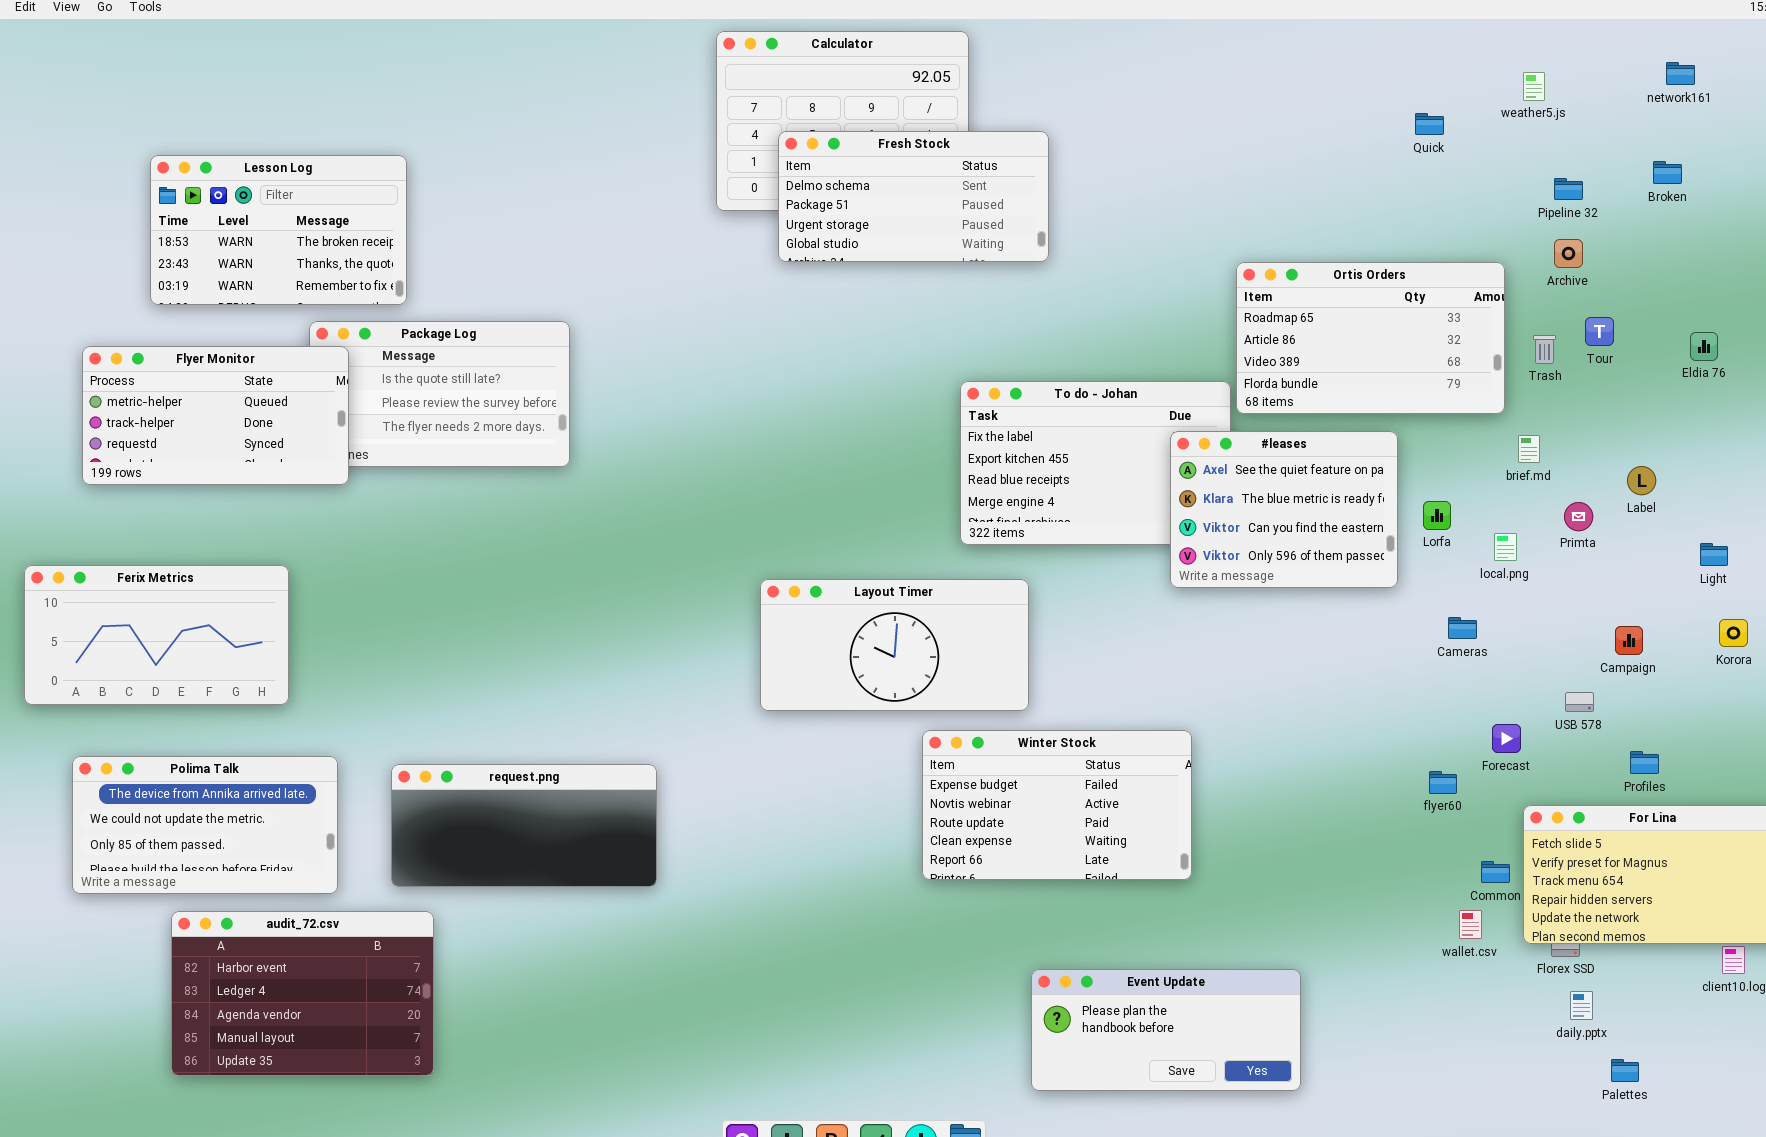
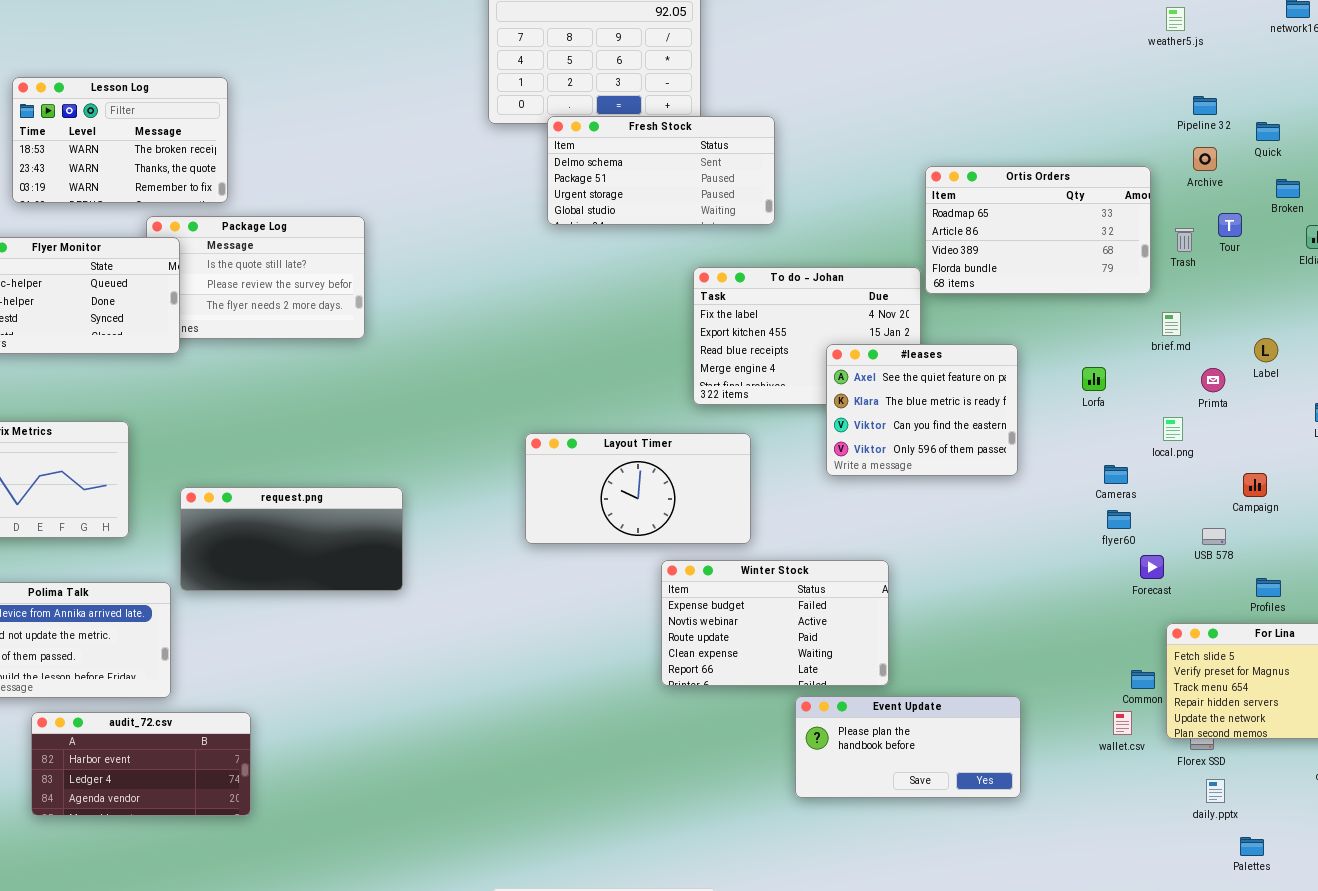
Quick: [1415,113,1444,135] -> [1256,122,1280,141], moved
Fresh Stock: [778,131,1049,262] -> [547,116,775,225], moved
Broken: [1653,161,1682,184] -> [1276,179,1300,198], moved
#leases: [1170,431,1398,588] -> [826,344,1018,476], moved
local.png: [1494,533,1517,561] -> [1163,417,1183,441], moved
request.png: [391,764,657,887] -> [180,487,403,591], moved
flyer60: [1429,771,1457,794] -> [1107,510,1131,529], moved
audit_72.csv: [171,911,434,1076] -> [31,712,251,816], resized
Event Update: [1031,969,1301,1091] -> [795,696,1021,798], moved

